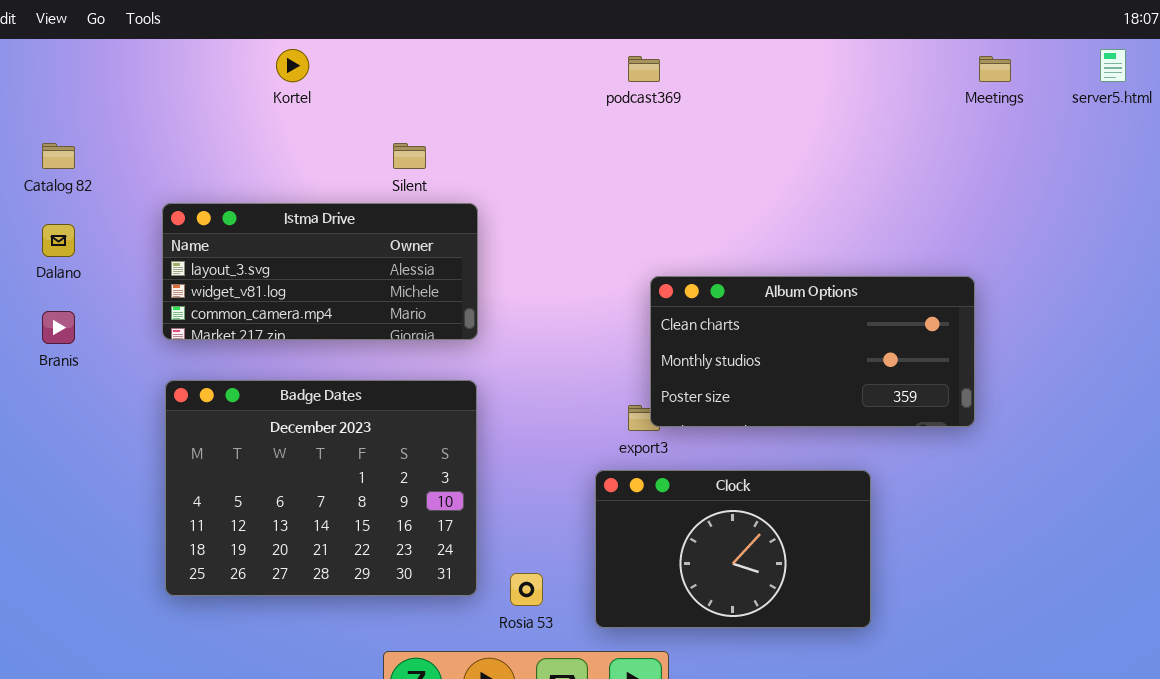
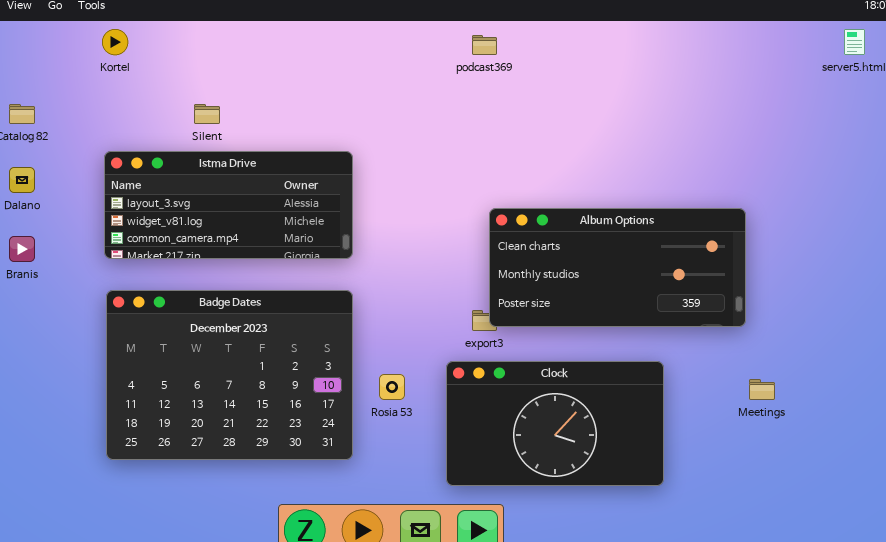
Kortel: [276,49,309,82] -> [102,29,128,55], moved
Meetings: [979,56,1011,82] -> [749,379,775,400], moved
Silent: [393,143,426,169] -> [194,104,220,124], moved
Rosia 53: [510,573,543,606] -> [379,374,405,400], moved

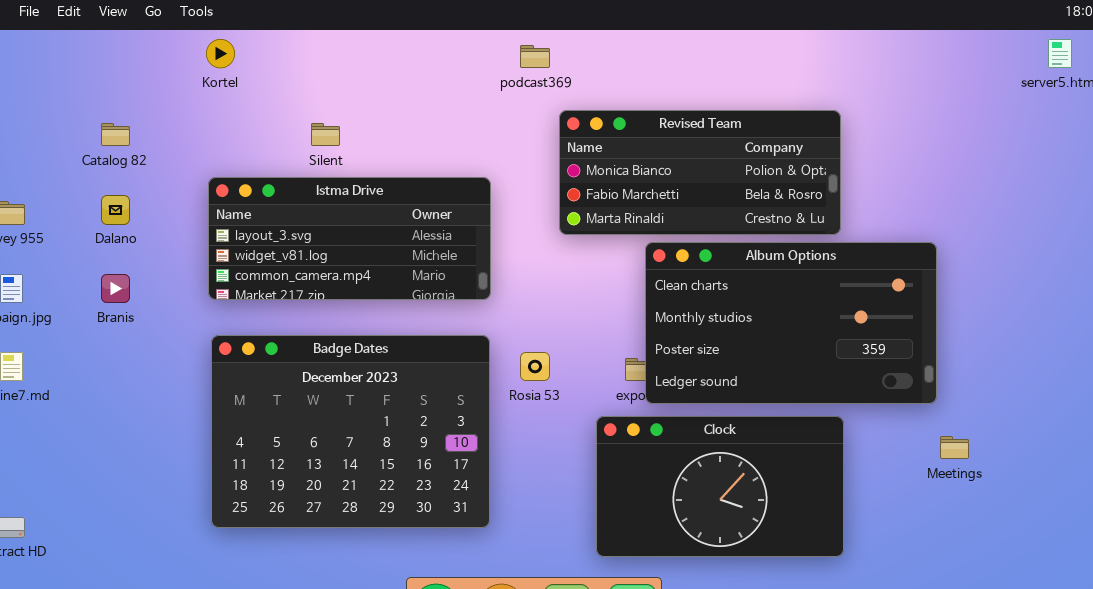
podcast369: [472,35,497,55] -> [520,45,550,68], moved
Revised Team: none -> [559,110,841,235], opened
Album Options: [489,208,746,327] -> [645,242,937,404], resized
Rosia 53: [379,374,405,400] -> [520,352,550,381], moved

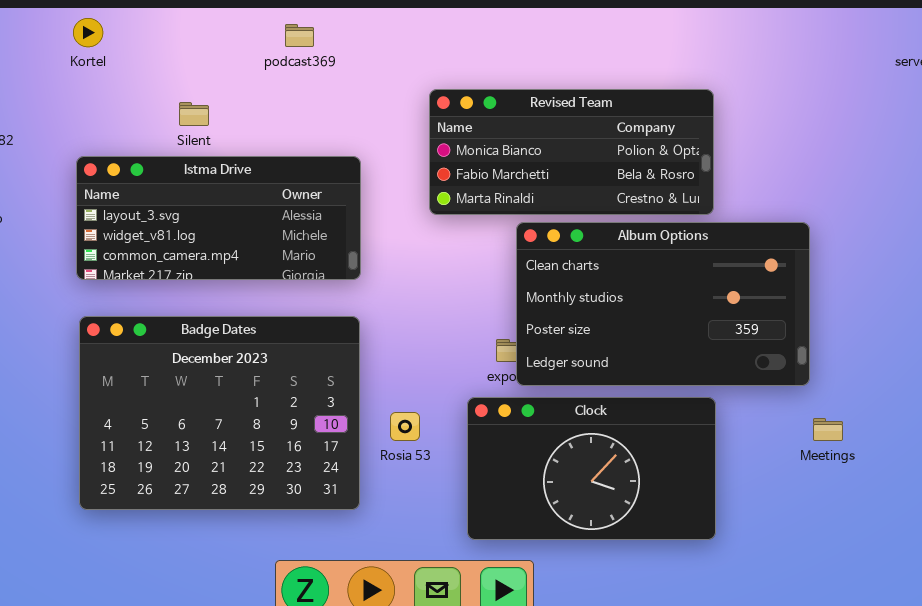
podcast369: [520,45,550,68] -> [285,24,314,47], moved
Rosia 53: [520,352,550,381] -> [390,412,420,441], moved

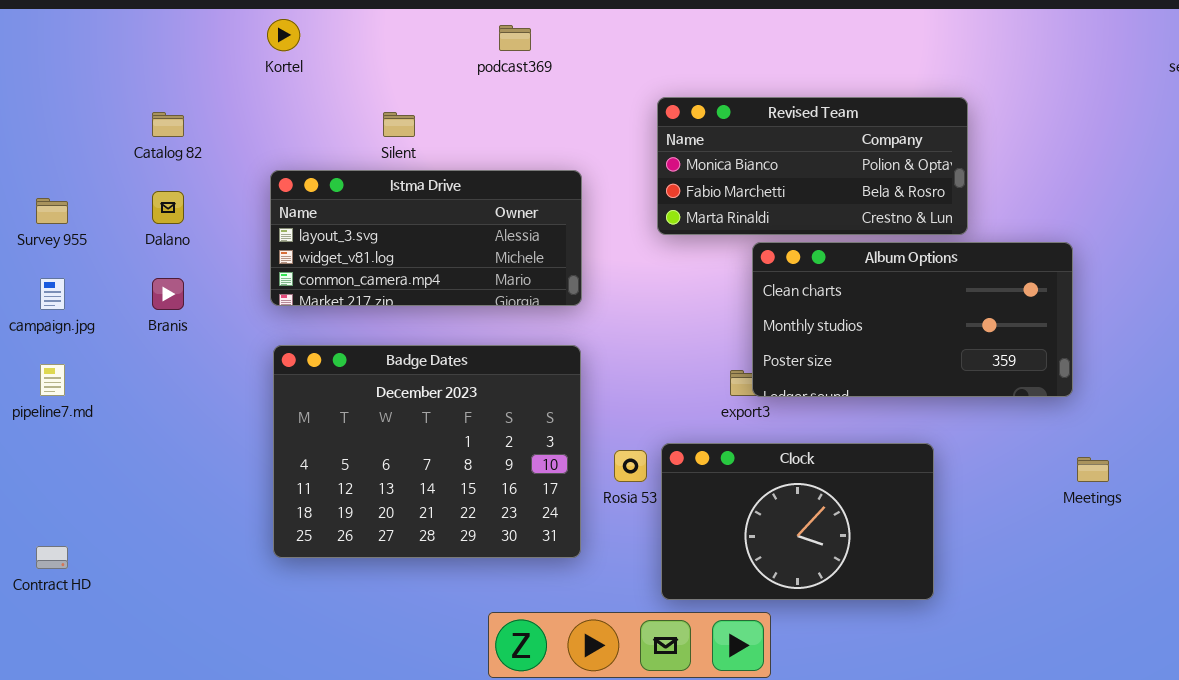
Album Options: [516,222,810,386] -> [752,242,1073,397], resized
Clock: [467,397,716,540] -> [661,443,934,600], moved

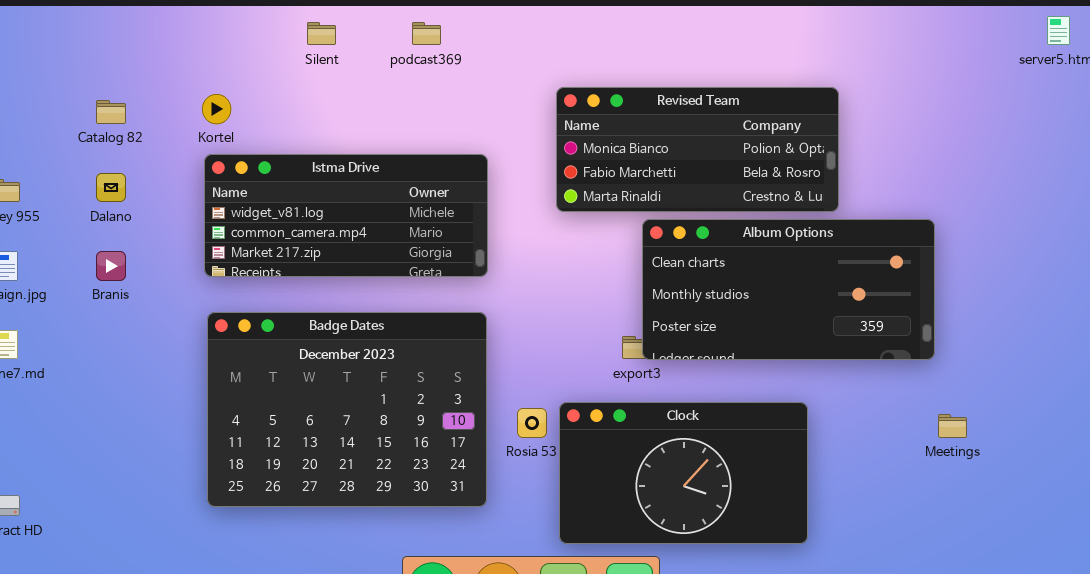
Kortel: [267,19,300,51] -> [202,94,231,124], moved
Silent: [383,112,415,137] -> [307,22,336,45], moved
Istma Drive: [270,170,582,306] -> [204,154,488,277], scrolled down 1 row

